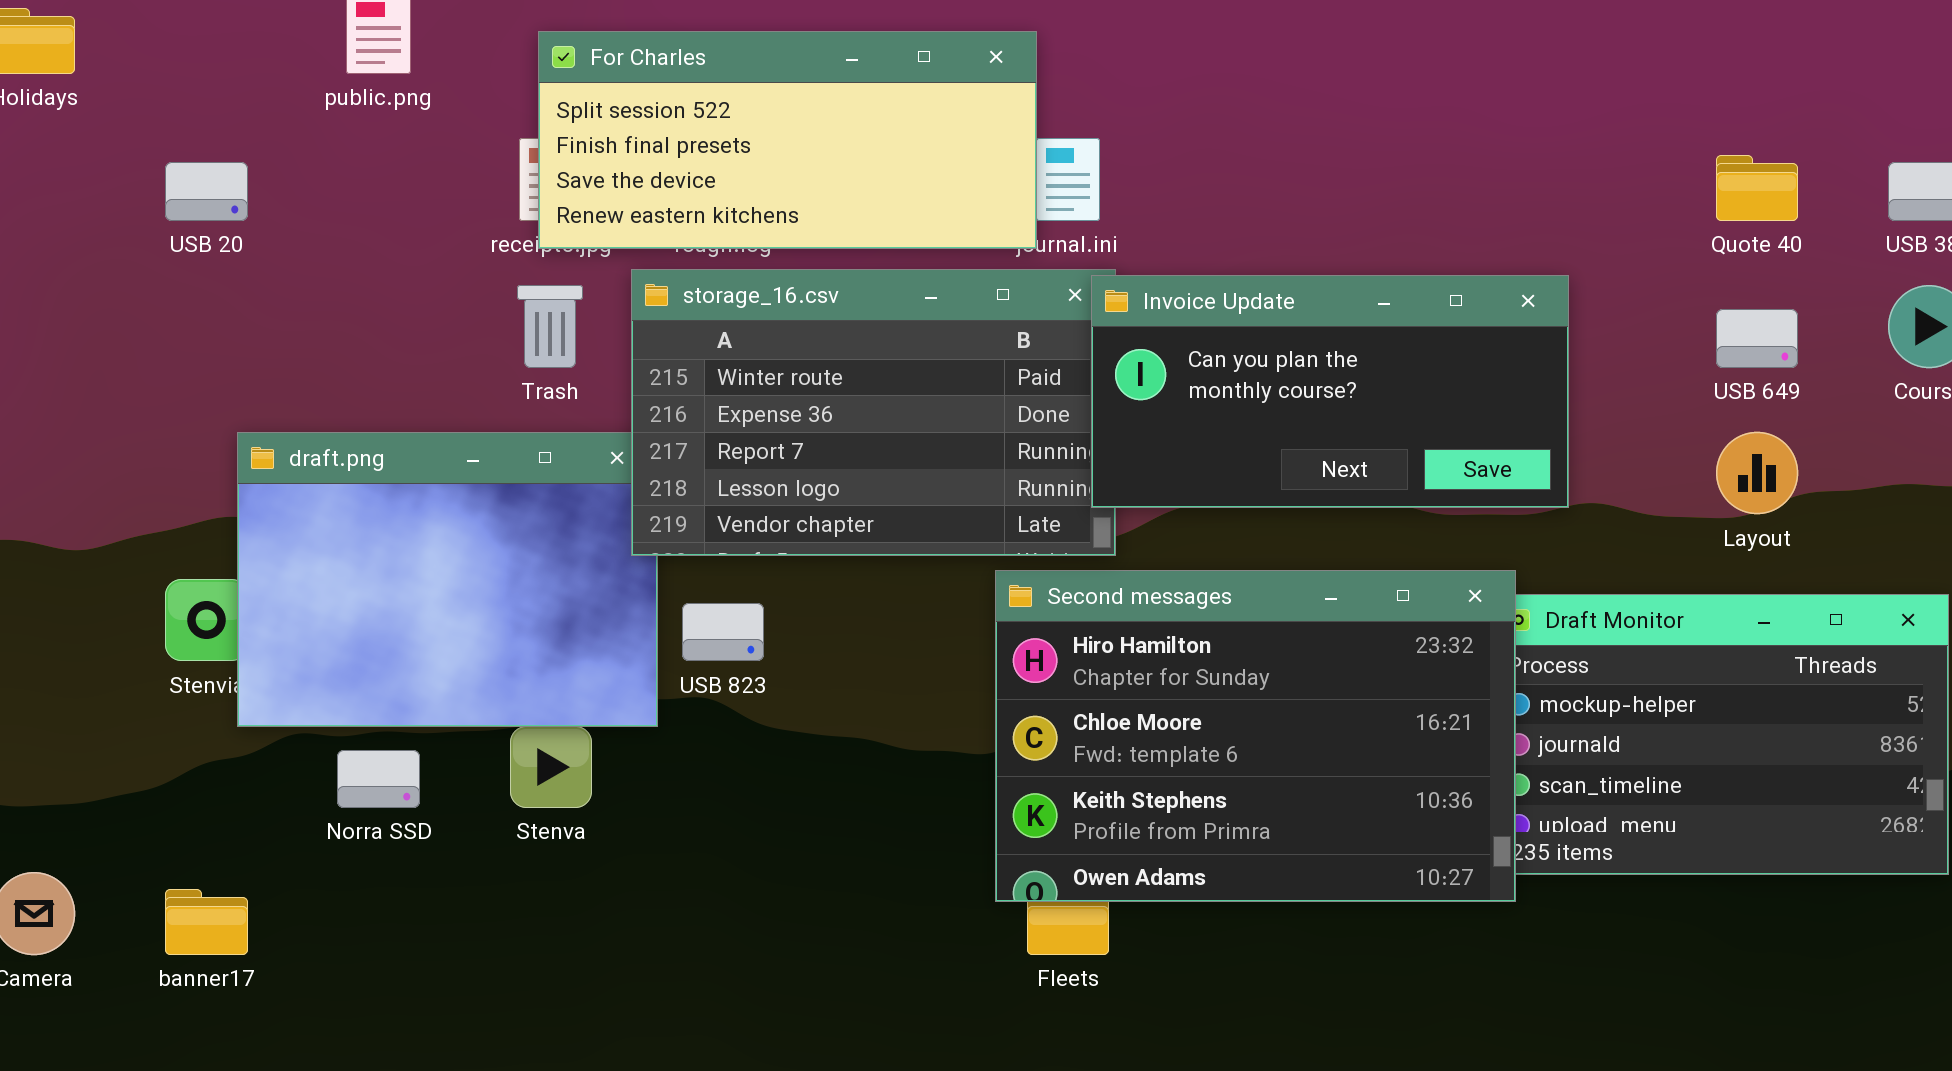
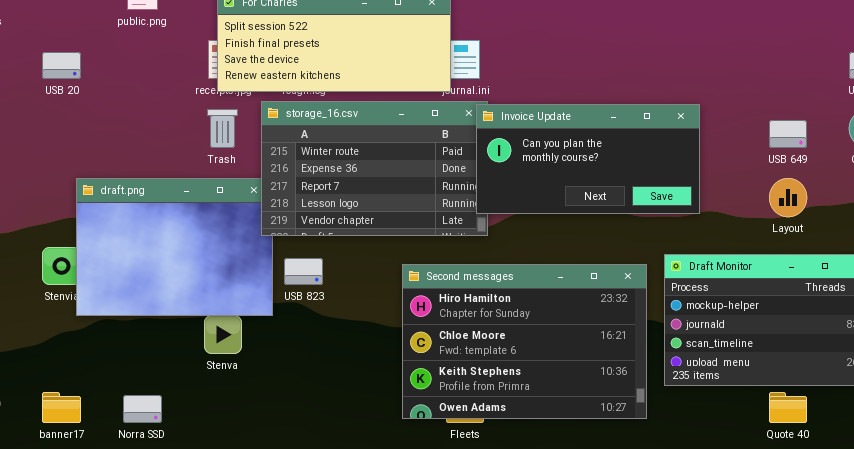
Quote 40: [1716,155,1798,221] -> [769,392,807,423], moved
Second messages: [995,570,1516,902] -> [402,264,647,419], moved
Norra SSD: [337,750,420,808] -> [123,395,162,423], moved

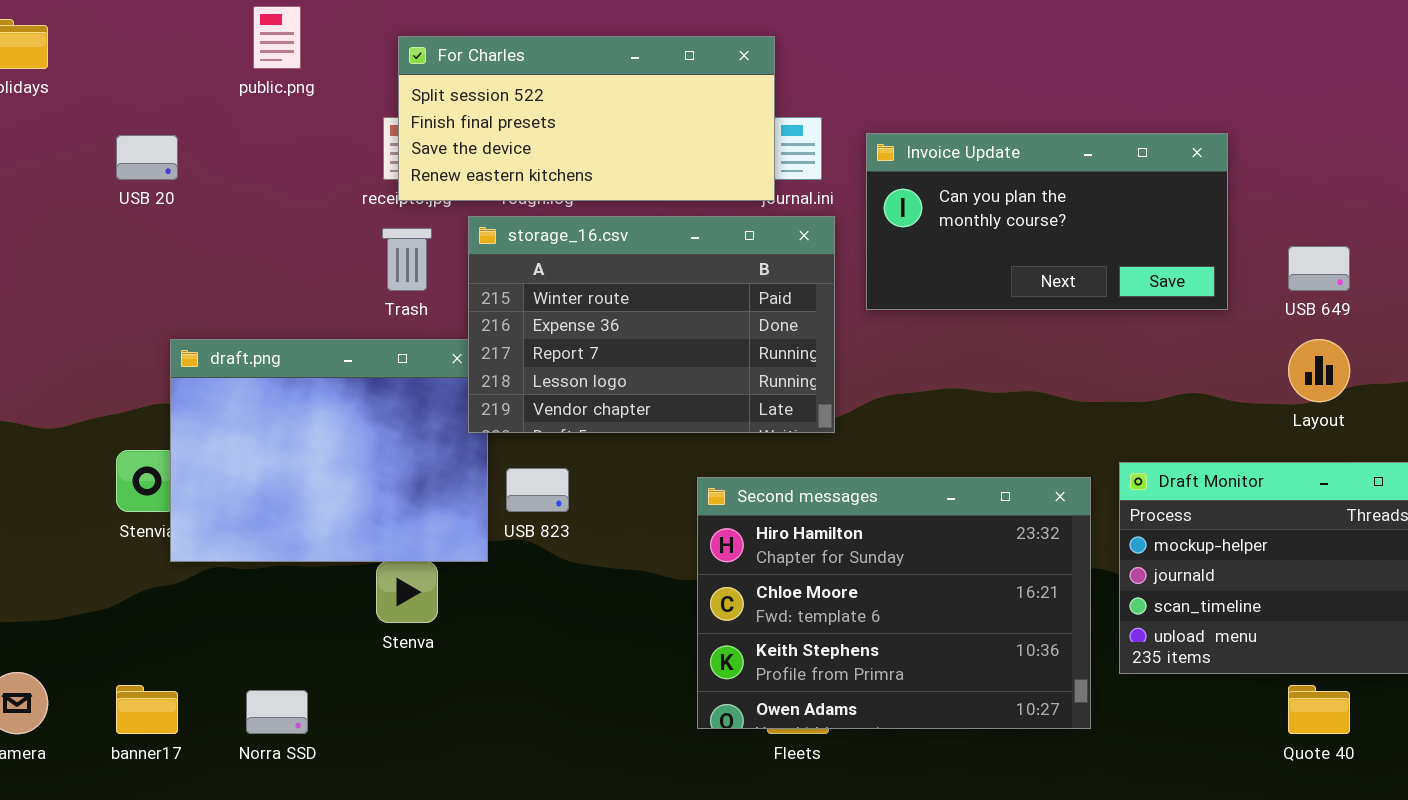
Invoice Update: [476,104,700,214] -> [866,133,1228,310], moved

